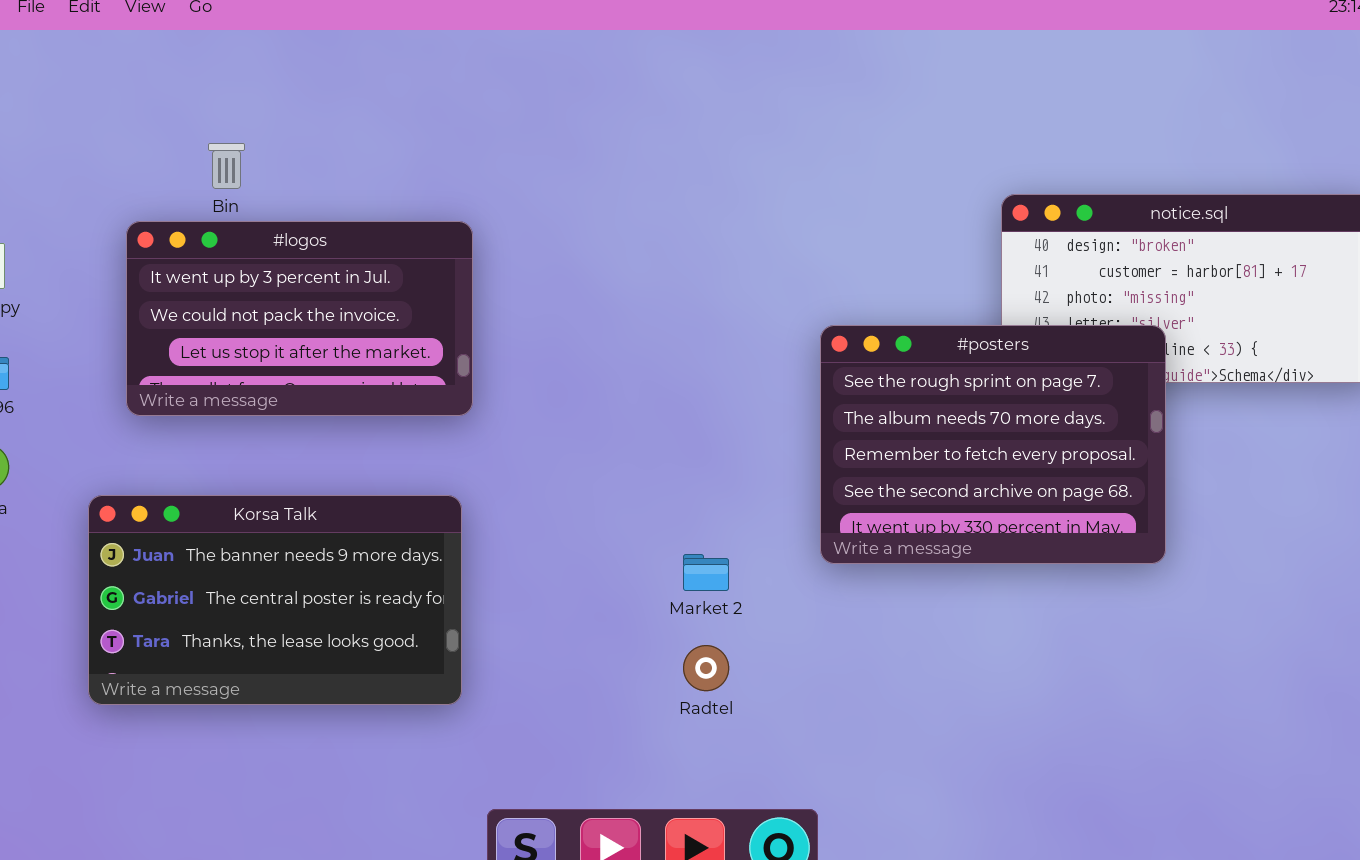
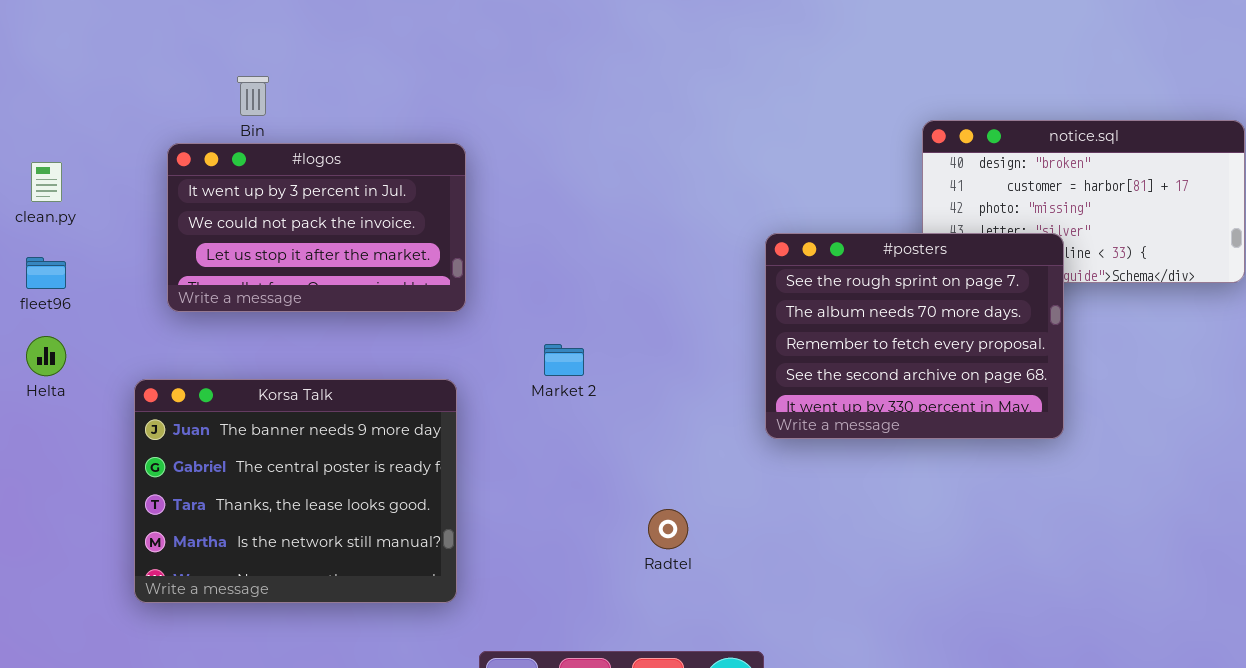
Korsa Talk: [88,495,462,705] -> [134,379,457,603], resized
Market 2: [683,554,729,591] -> [544,344,584,376], moved

